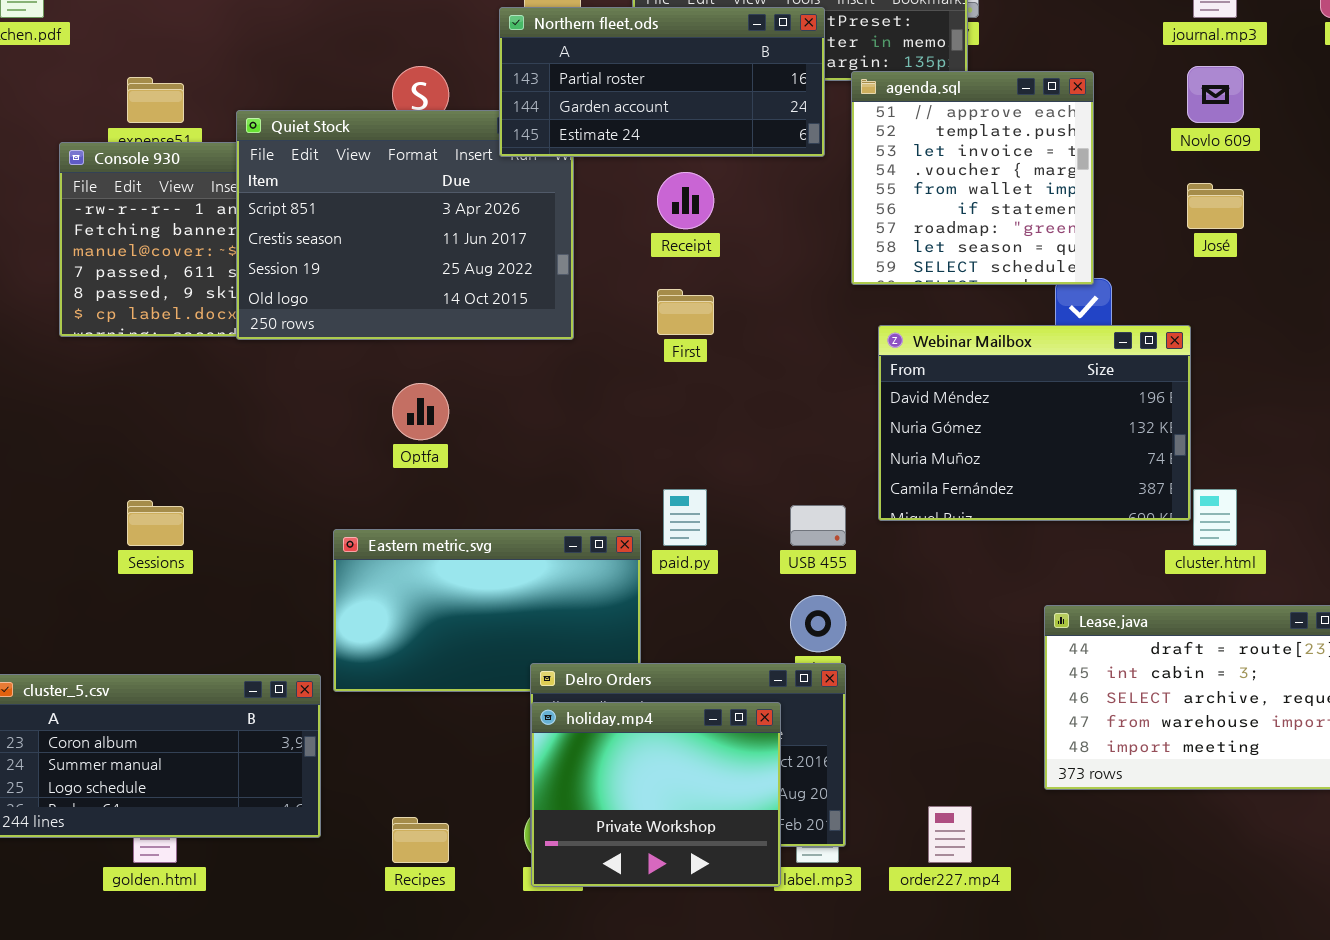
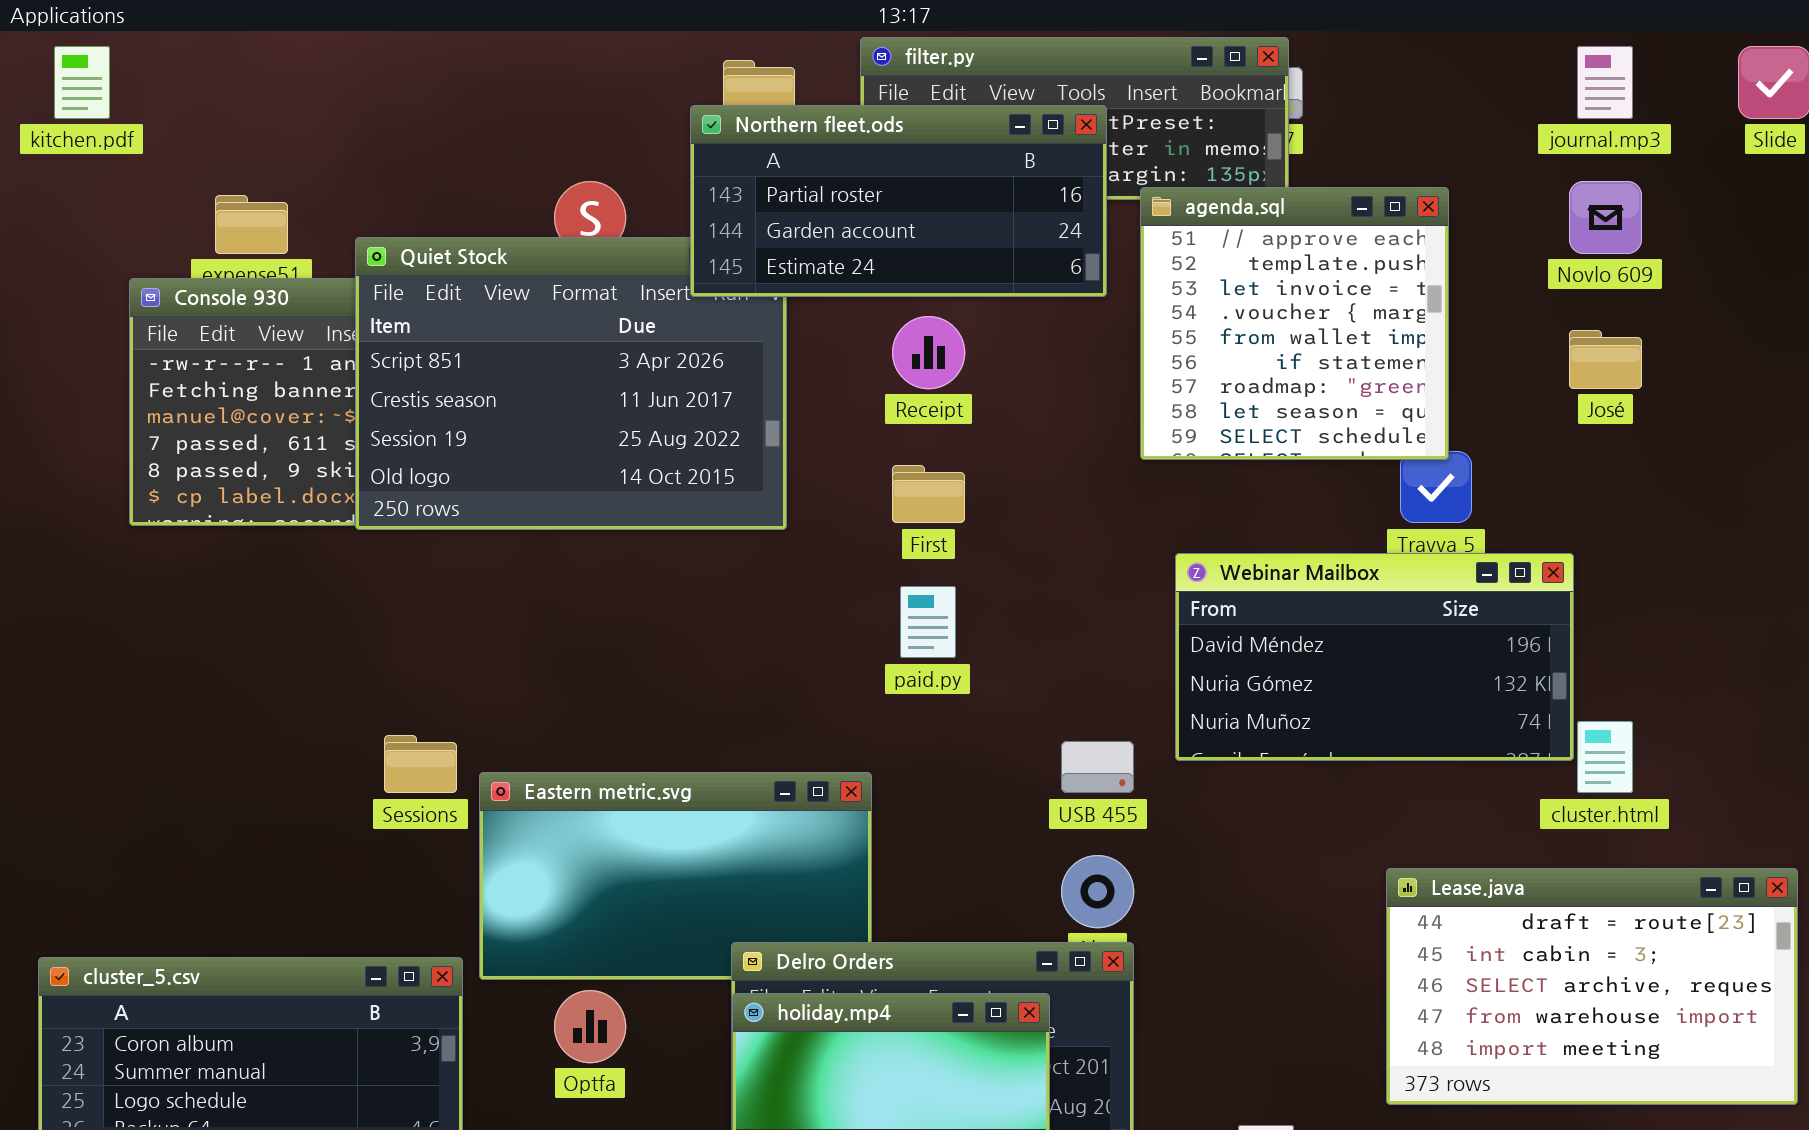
Webinar Mailbox: [878,325,1191,521] -> [1175,553,1574,761], resized
Optfa: [392,383,449,440] -> [554,990,626,1063], moved
paid.py: [663,489,707,546] -> [900,586,956,658], moved
Sessions: [127,500,184,546] -> [384,735,457,793], moved

